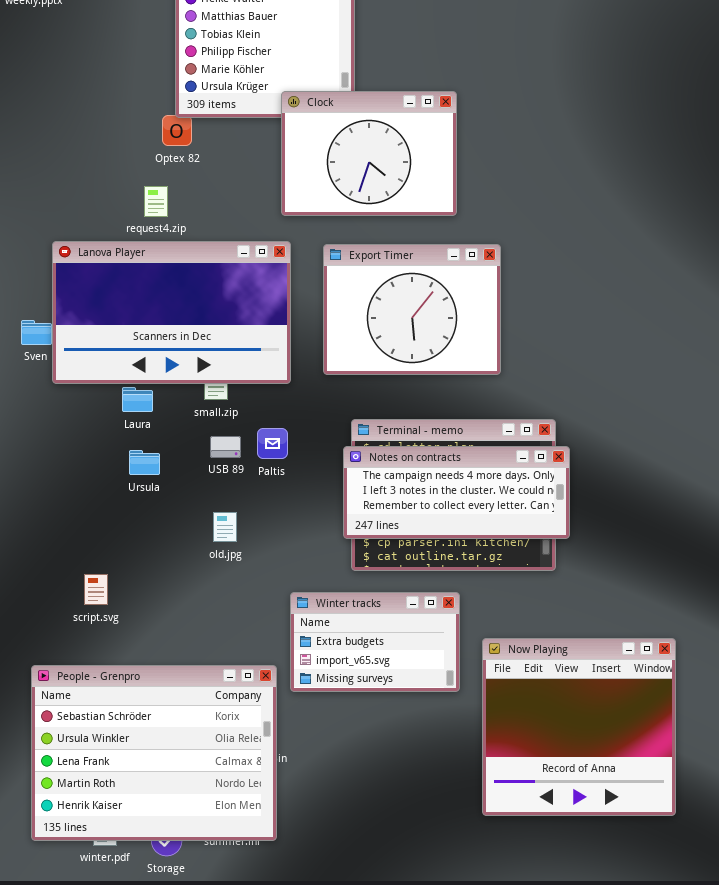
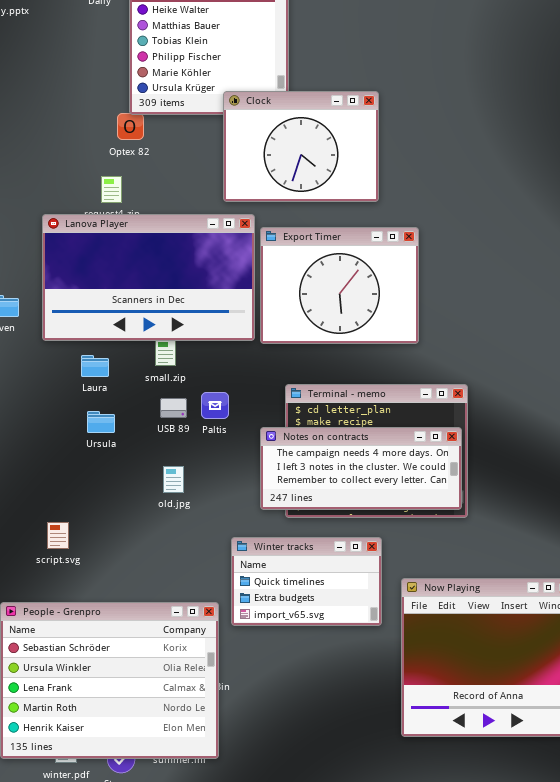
Lanova Player: [52,241,291,384] -> [42,214,255,341], moved
Notes on contracts: [343,446,570,539] -> [260,427,462,510], moved
Winter tracks: [290,592,460,692] -> [231,537,382,626], scrolled up 1 row

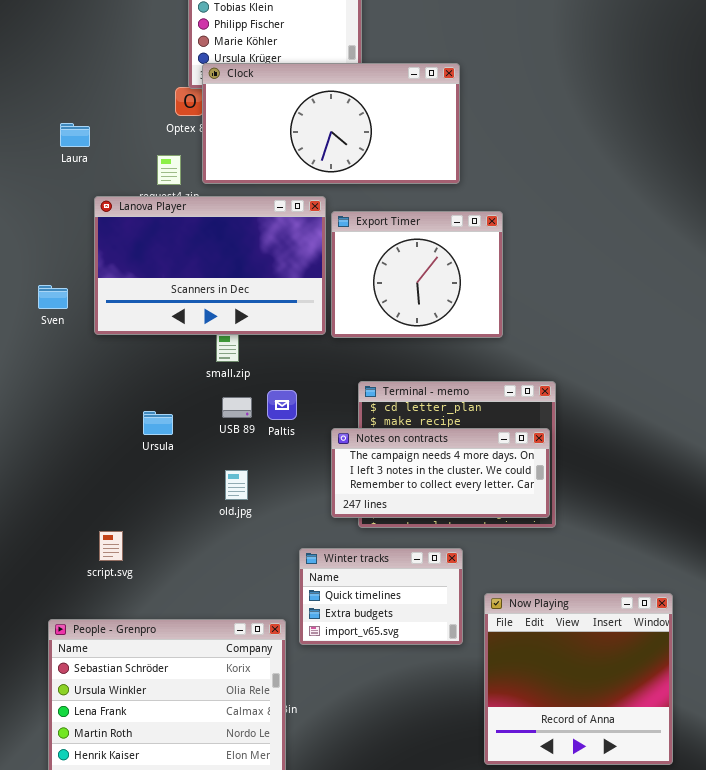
Clock: [223,91,379,202] -> [202,63,460,184], resized
Laura: [81,355,109,377] -> [60,123,90,147], moved

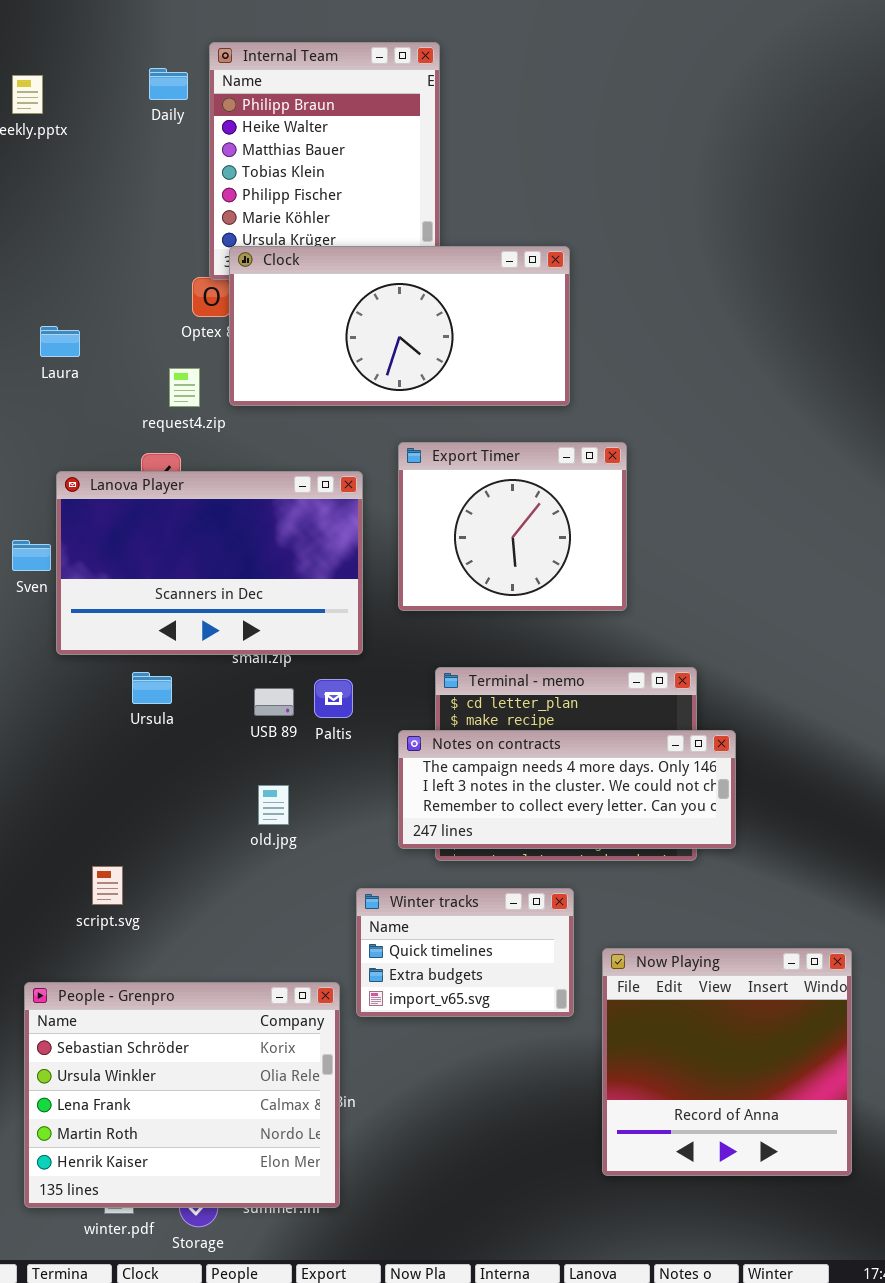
Lanova Player: [94,196,326,335] -> [56,471,363,655], moved
Ursula: [143,411,173,435] -> [132,672,172,704], moved
Notes on contracts: [331,428,550,518] -> [398,730,736,849], resized

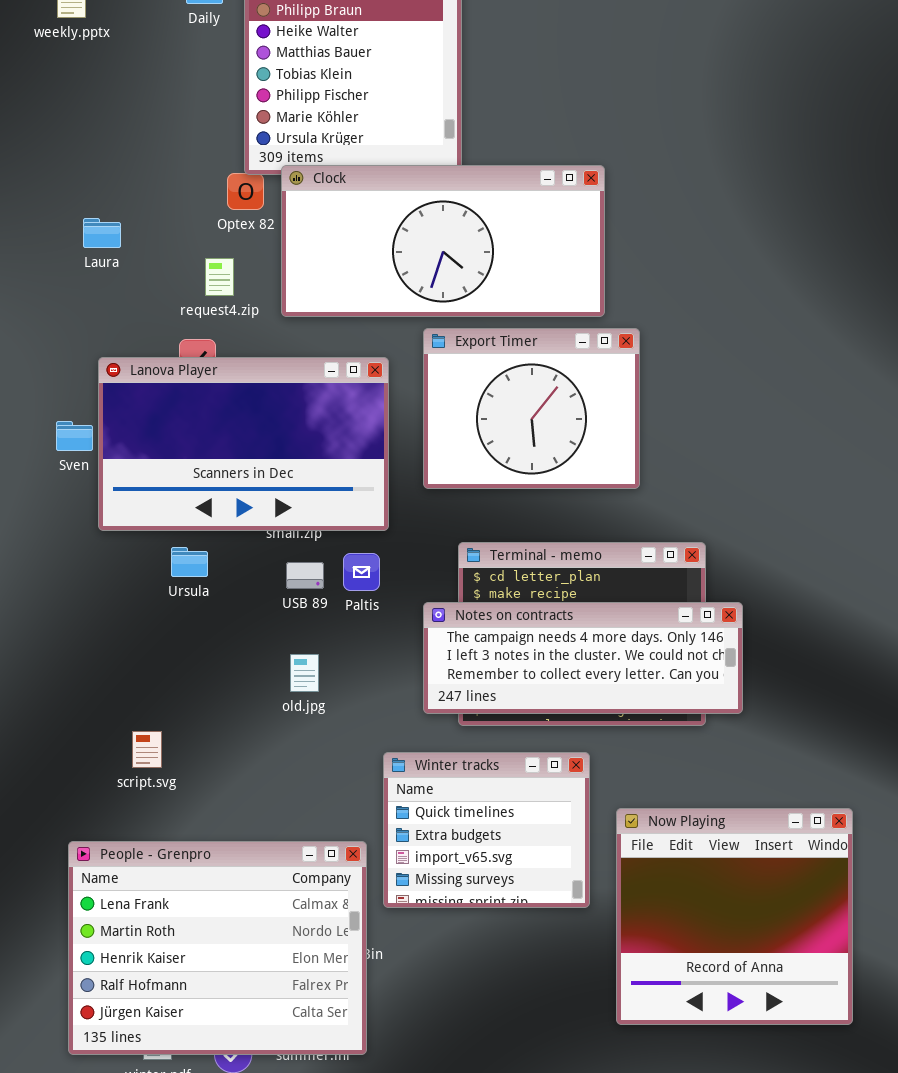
Clock: [229,246,570,406] -> [281,165,605,317], moved
Winter tracks: [356,888,574,1017] -> [383,752,590,908], resized
People - Grenpro: [24,982,340,1208] -> [68,841,367,1055], scrolled down 2 rows

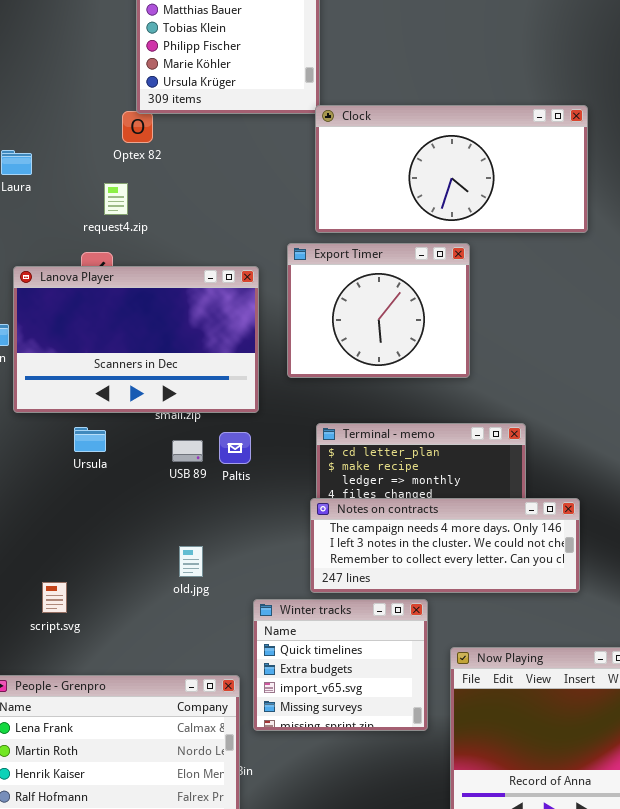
Clock: [281,165,605,317] -> [315,105,588,233], moved
Notes on contracts: [423,602,743,714] -> [310,498,580,593], moved
old.jpg: [290,654,319,692] -> [179,546,203,577], moved

